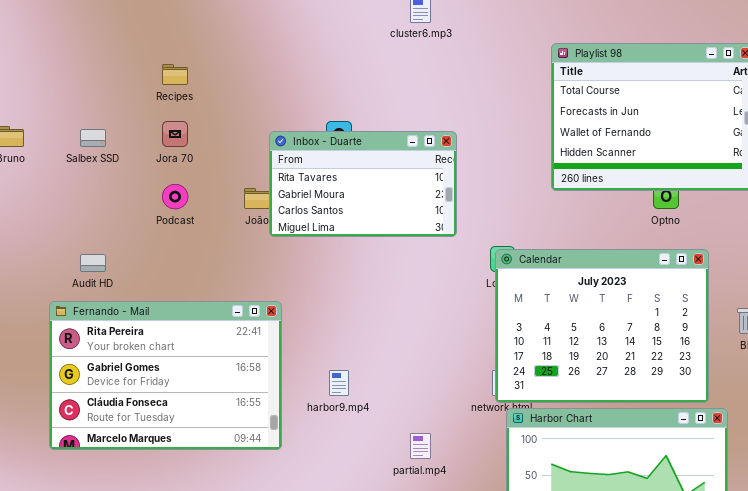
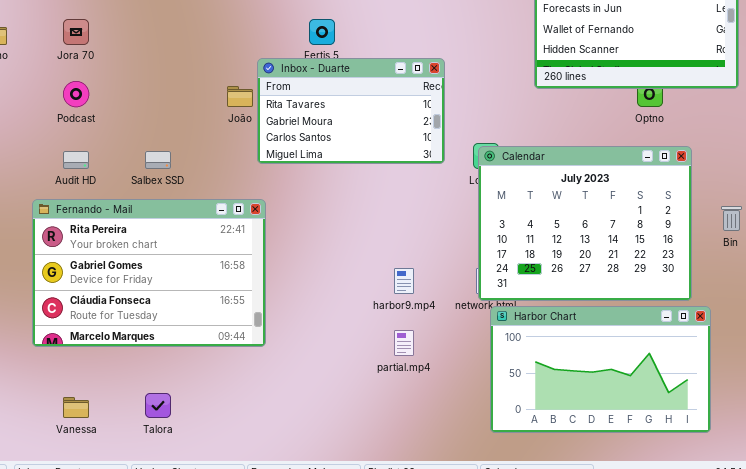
Jora 70: [162,121,188,147] -> [63,19,89,45], moved
Salbex SSD: [80,129,106,147] -> [145,151,171,169], moved
Inbox - Duarte: [269,131,457,237] -> [257,58,445,164], moved
Podcast: [162,184,188,209] -> [63,81,89,107], moved
harbor9.mp4: [329,370,349,396] -> [394,268,414,294], moved

